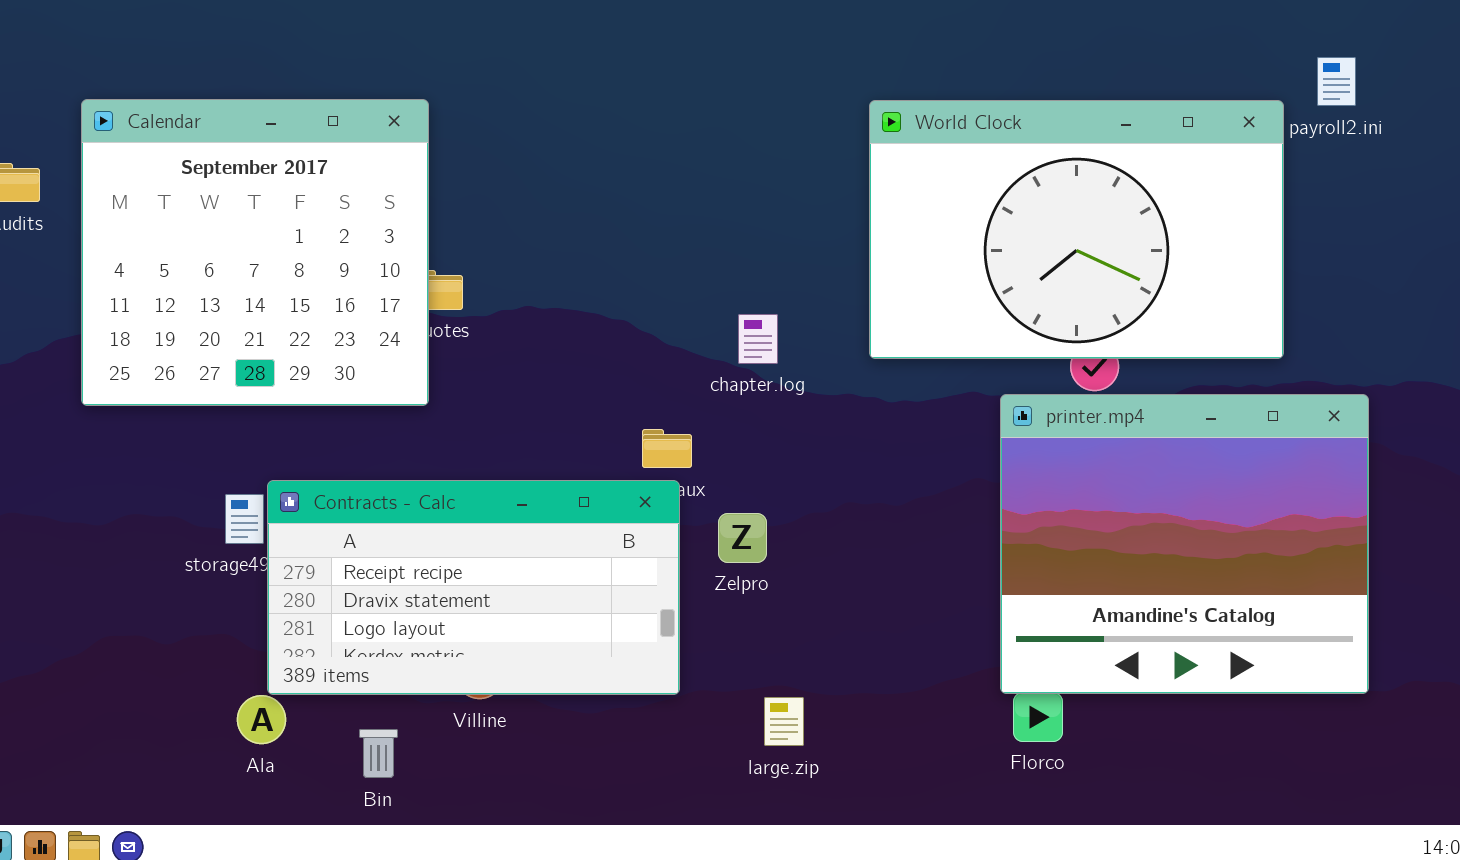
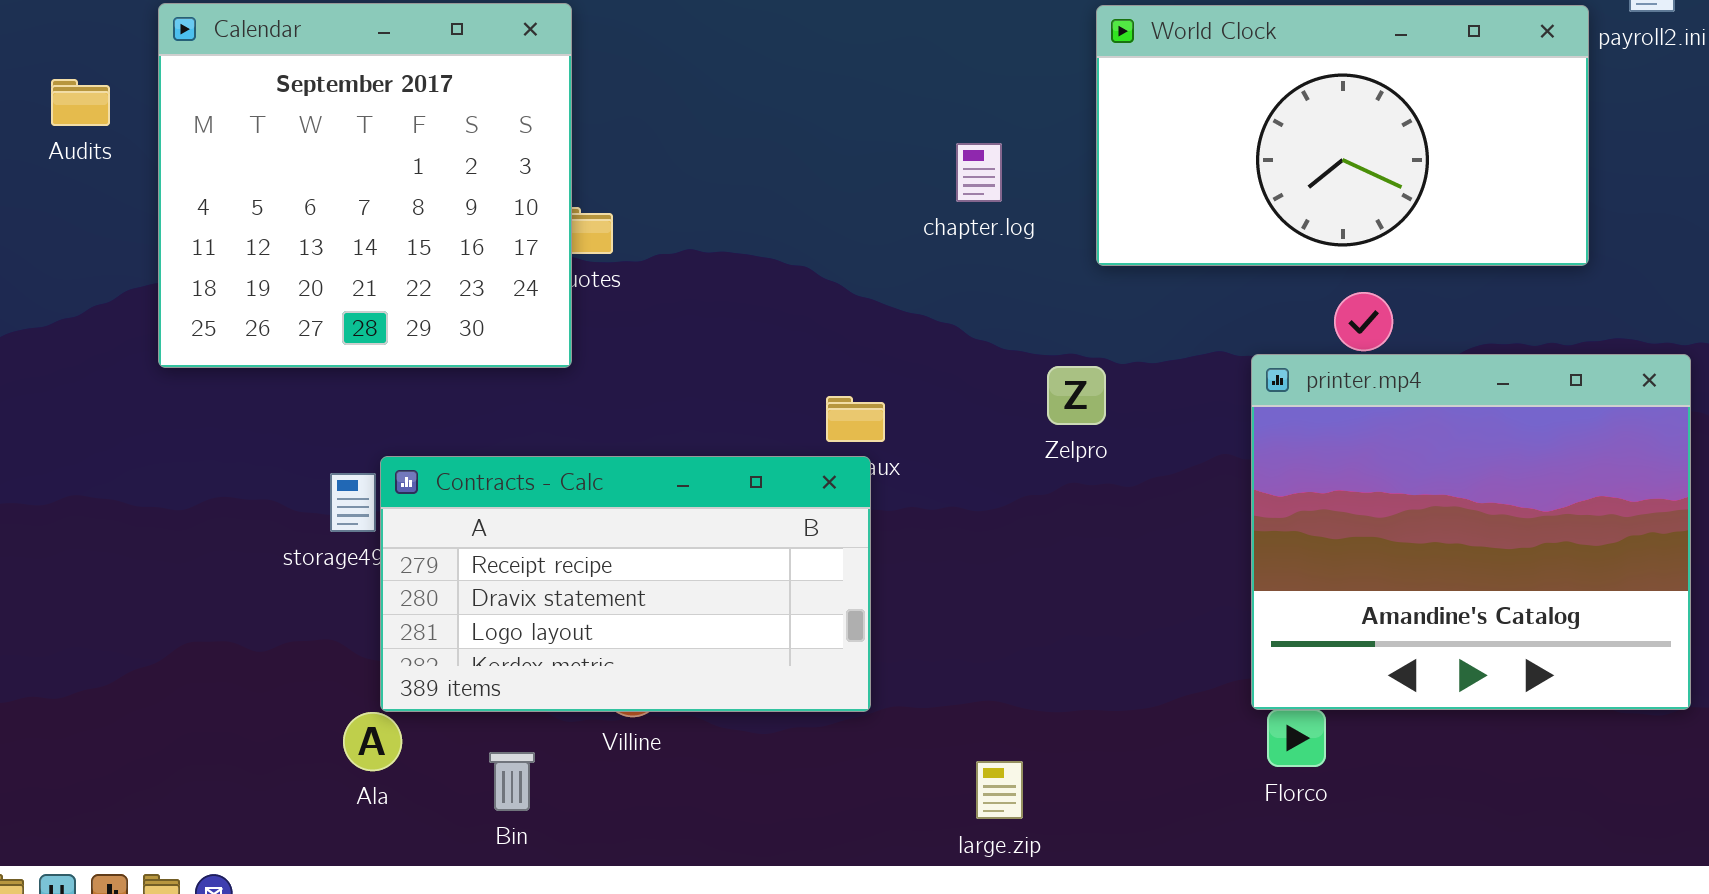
World Clock: [869,100,1284,359] -> [1096,5,1589,266], resized
chapter.log: [738,314,778,364] -> [956,143,1002,202], moved
Zelpro: [718,513,767,563] -> [1047,366,1106,425], moved
large.zip: [764,697,804,746] -> [976,761,1023,819], moved

